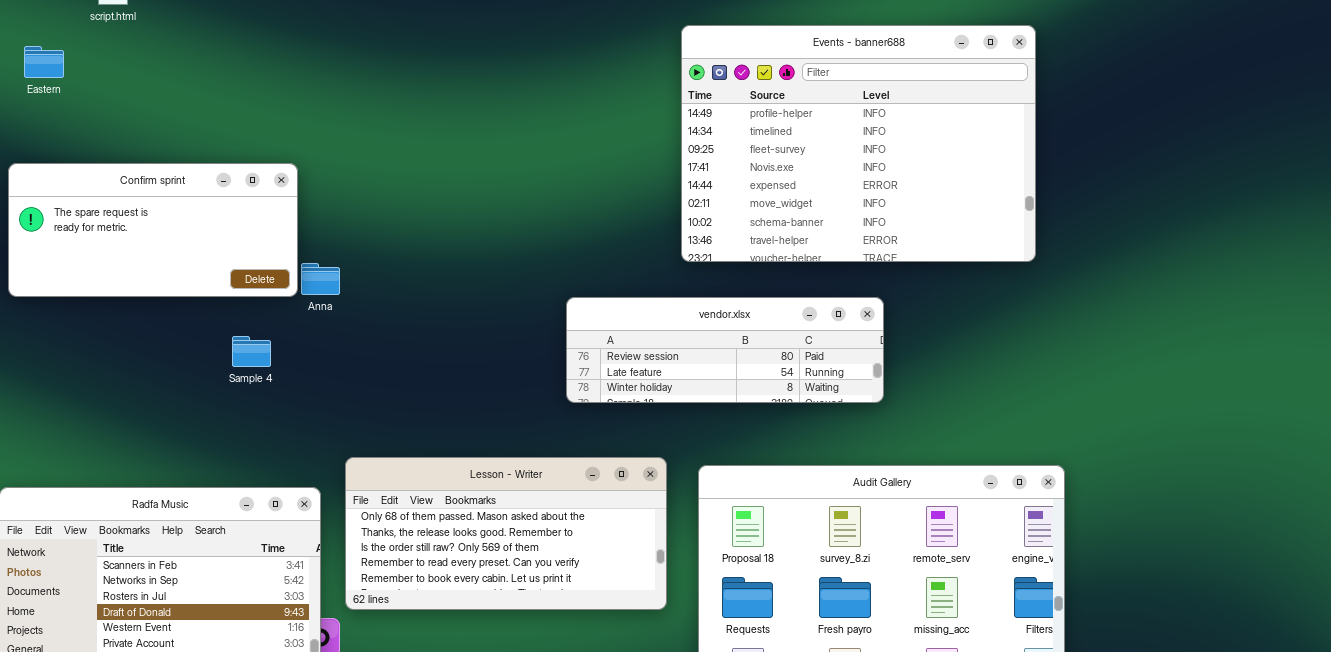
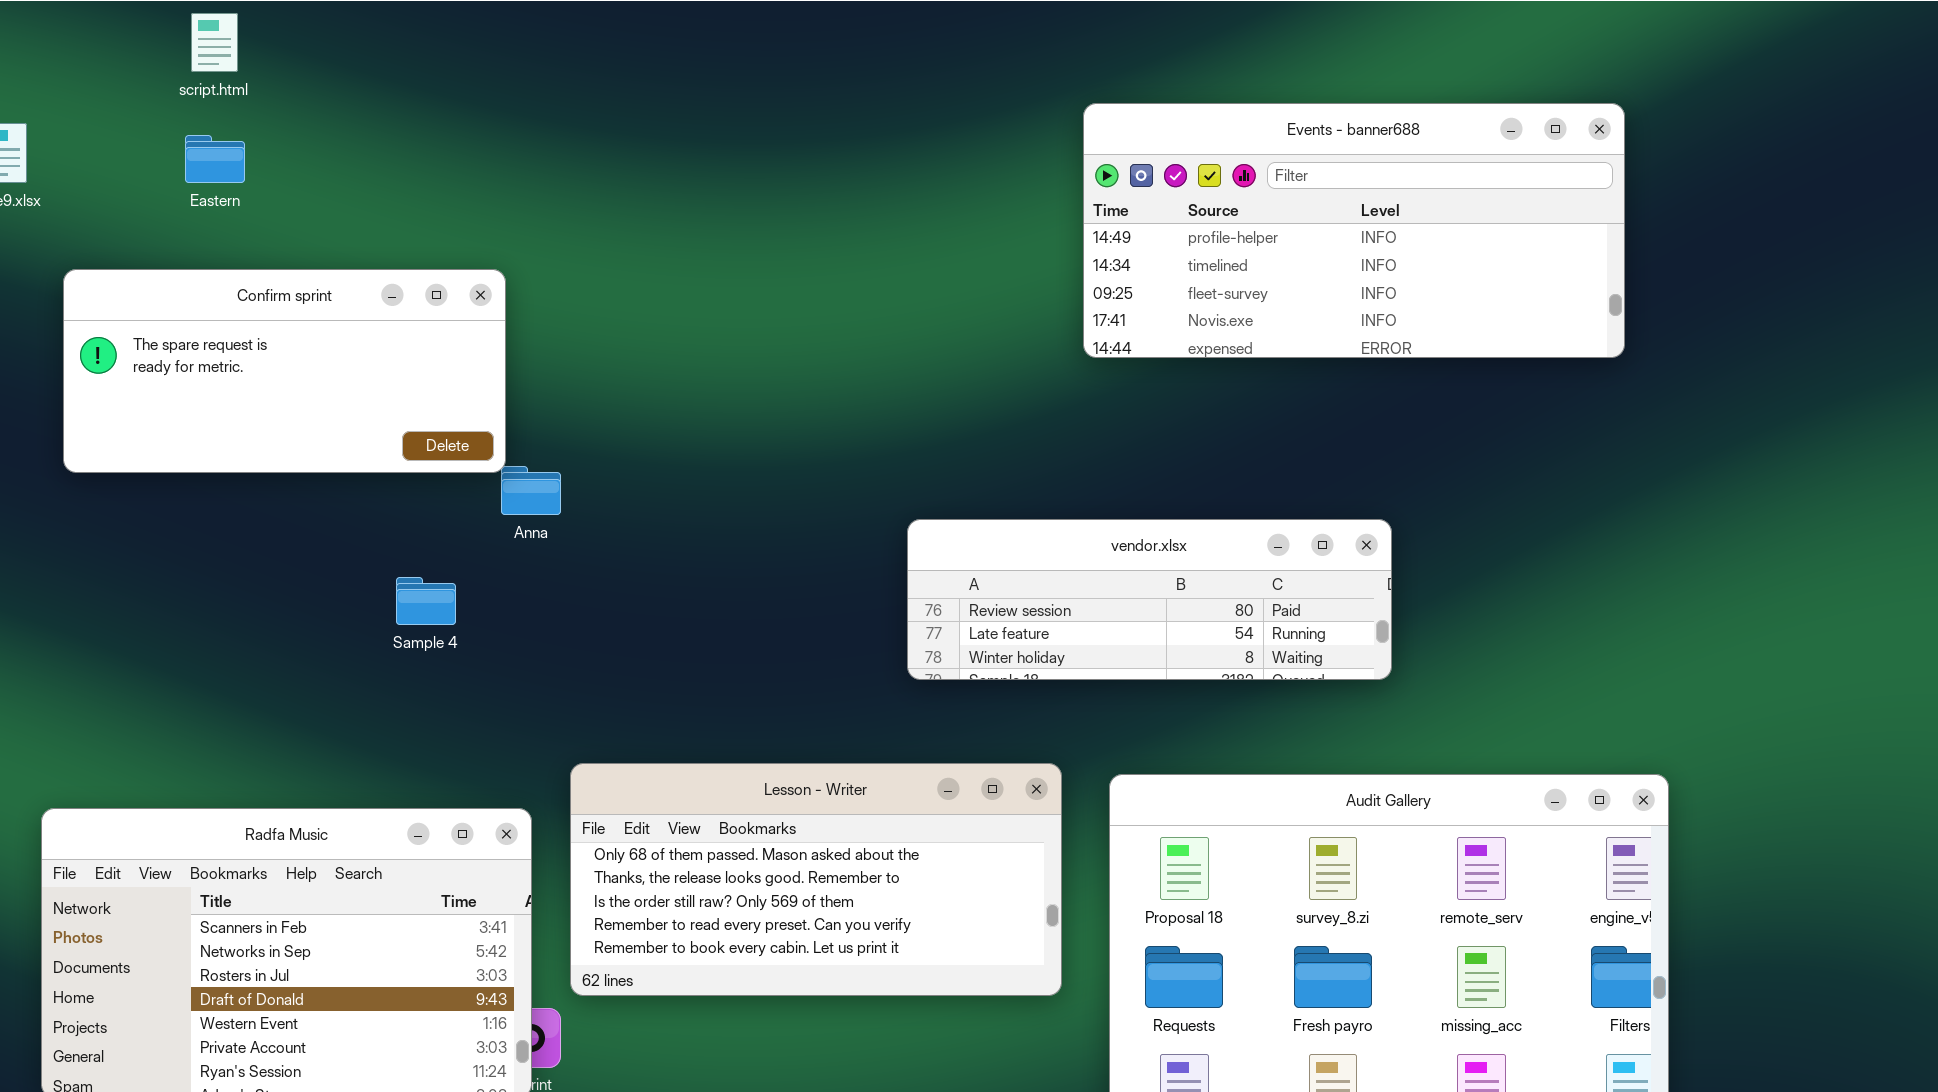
Events - banner688: [681,25,1036,262] -> [1083,103,1625,358], resized
Eastern: [24,46,64,78] -> [185,135,245,183], moved
Confirm sprint: [8,163,298,297] -> [63,269,506,473], moved

